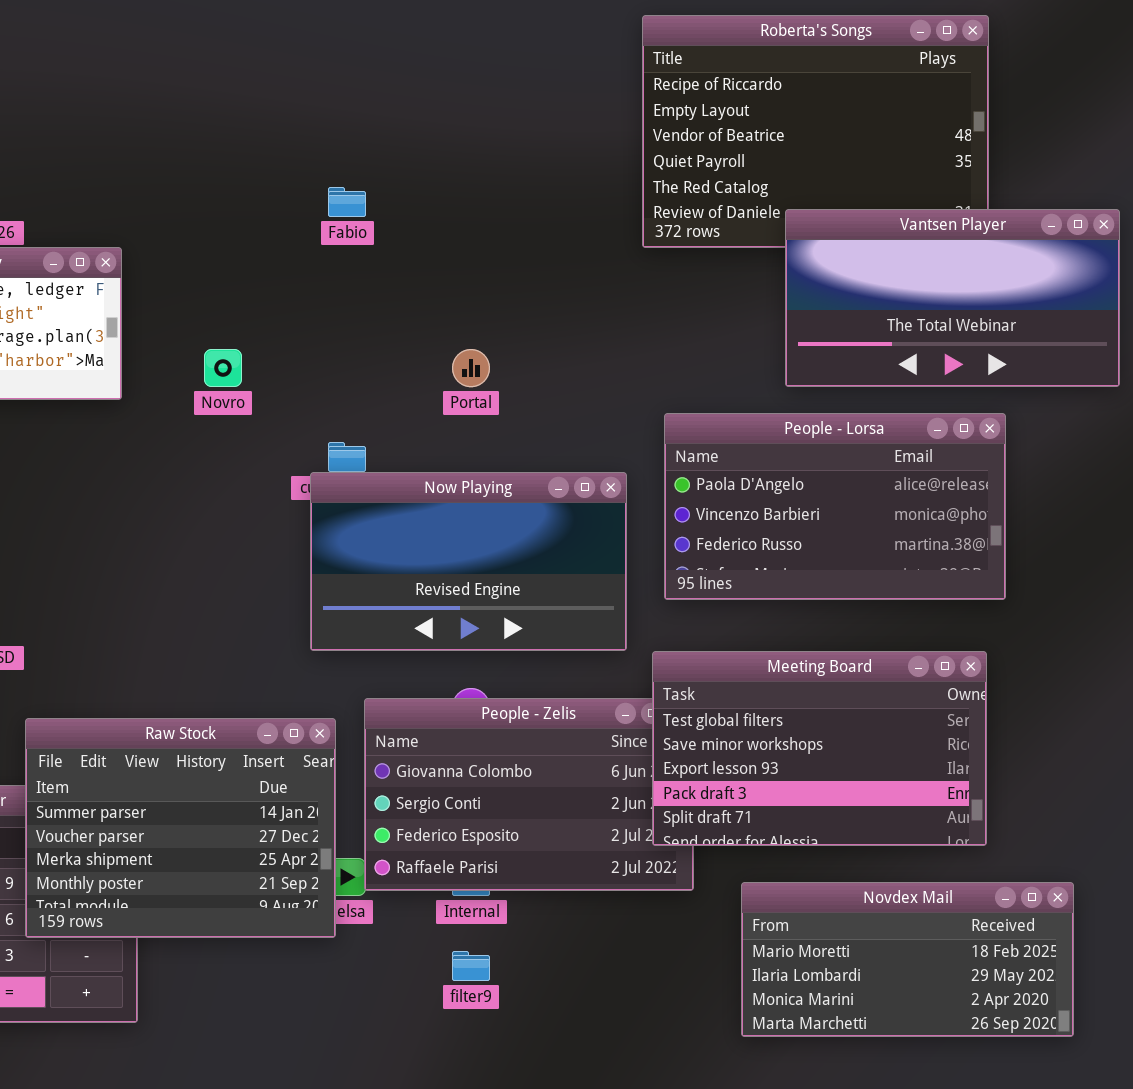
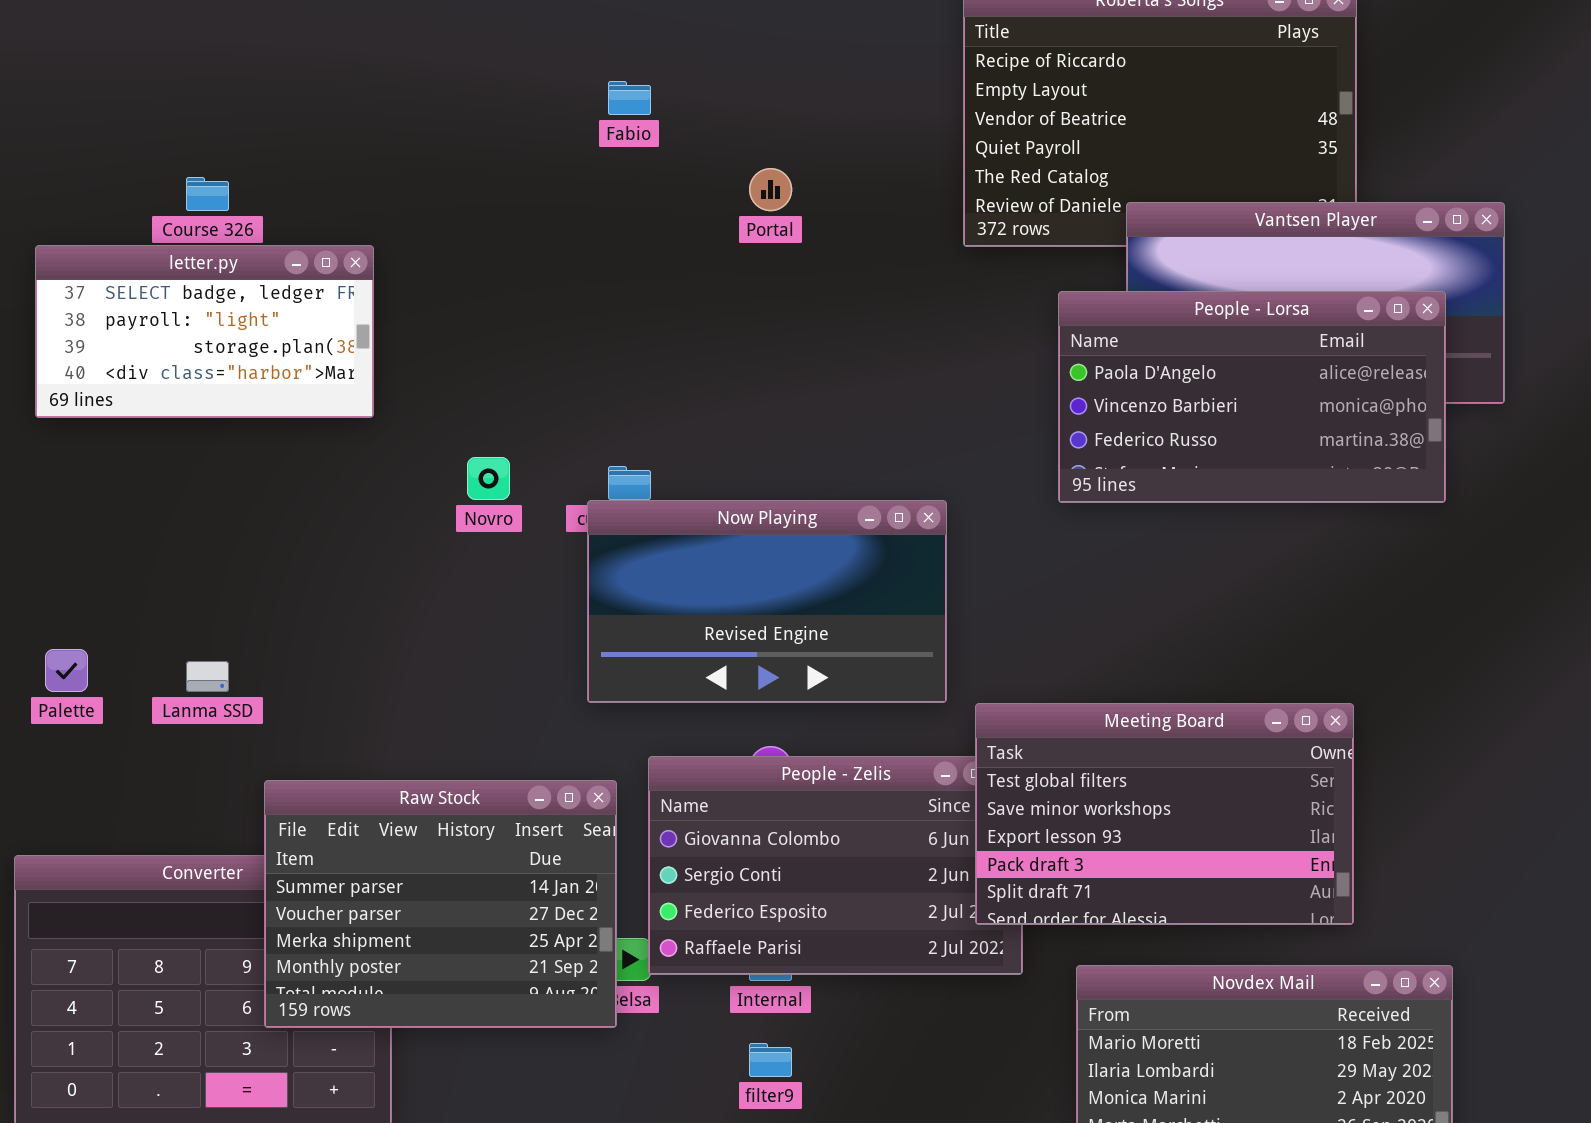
Fabio: [328,187,366,217] -> [608,81,651,115], moved
Novro: [204,349,242,387] -> [467,457,510,500], moved
Portal: [452,349,490,387] -> [749,168,792,211], moved
People - Lorsa: [664,413,1006,600] -> [1058,291,1446,503], moved

